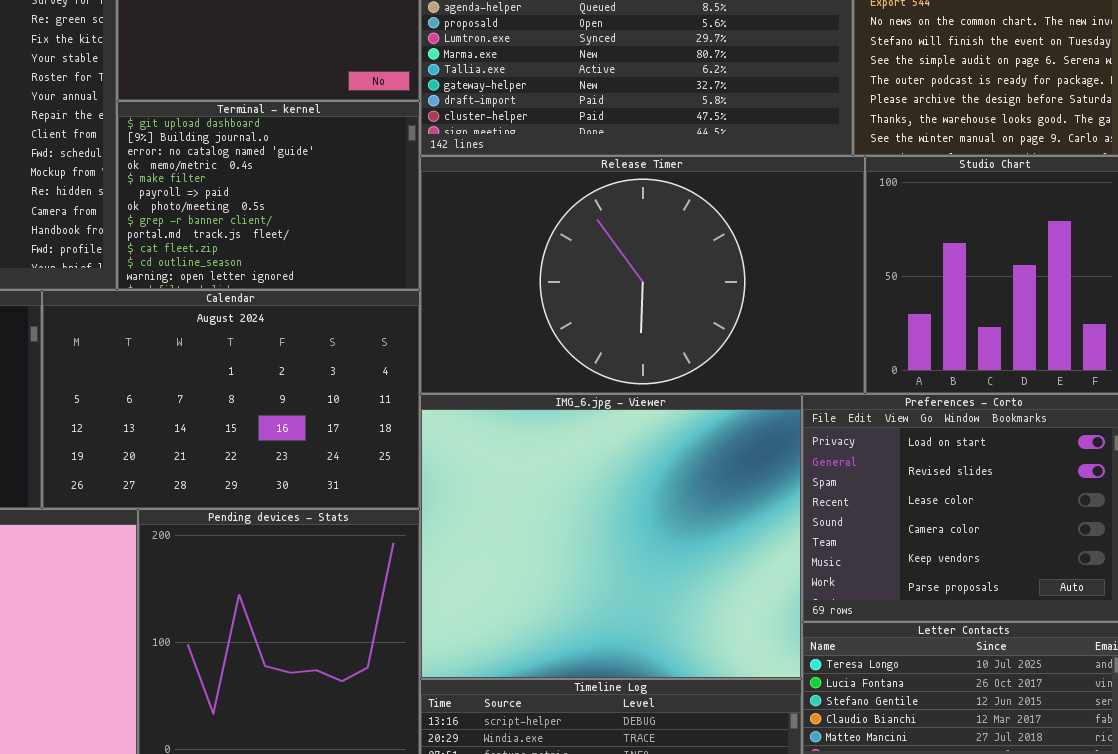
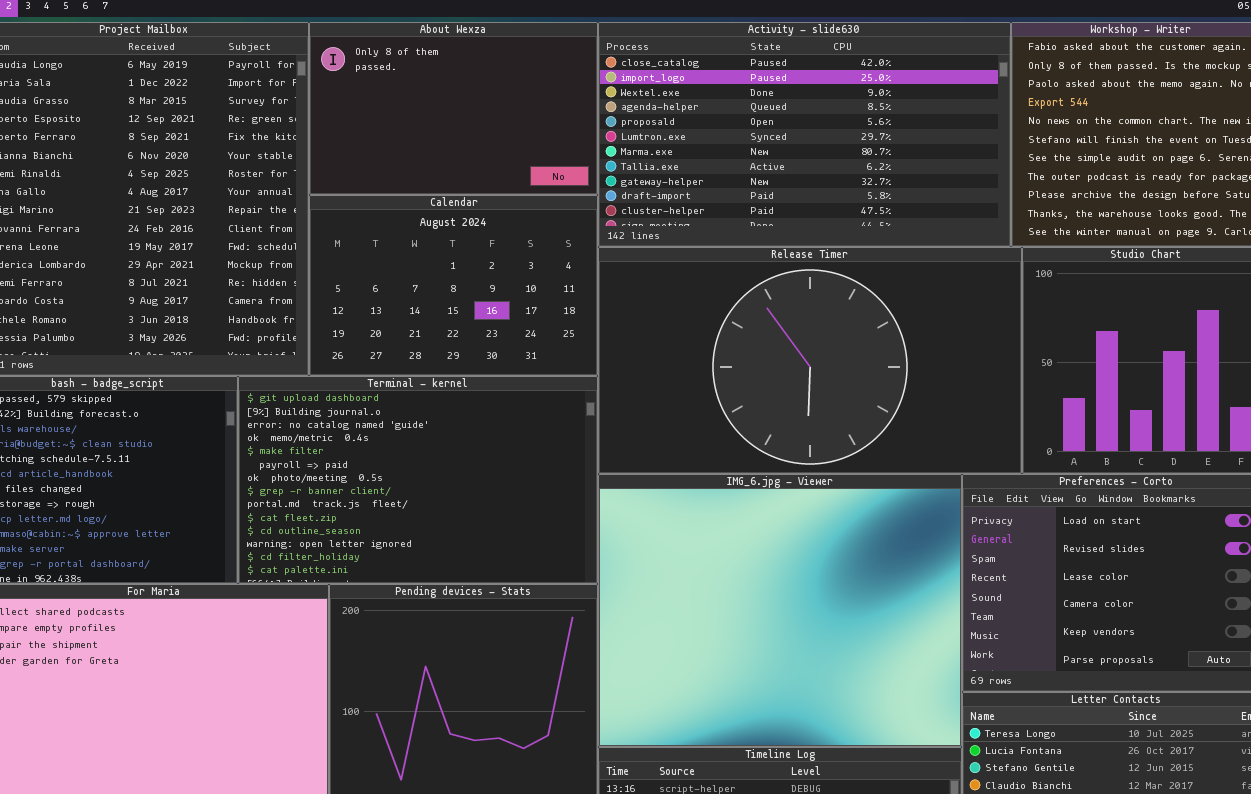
Terminal - kernel: [117,101,420,290] -> [238,376,598,584], moved, resized
Calendar: [42,290,420,509] -> [309,195,598,376], moved, resized

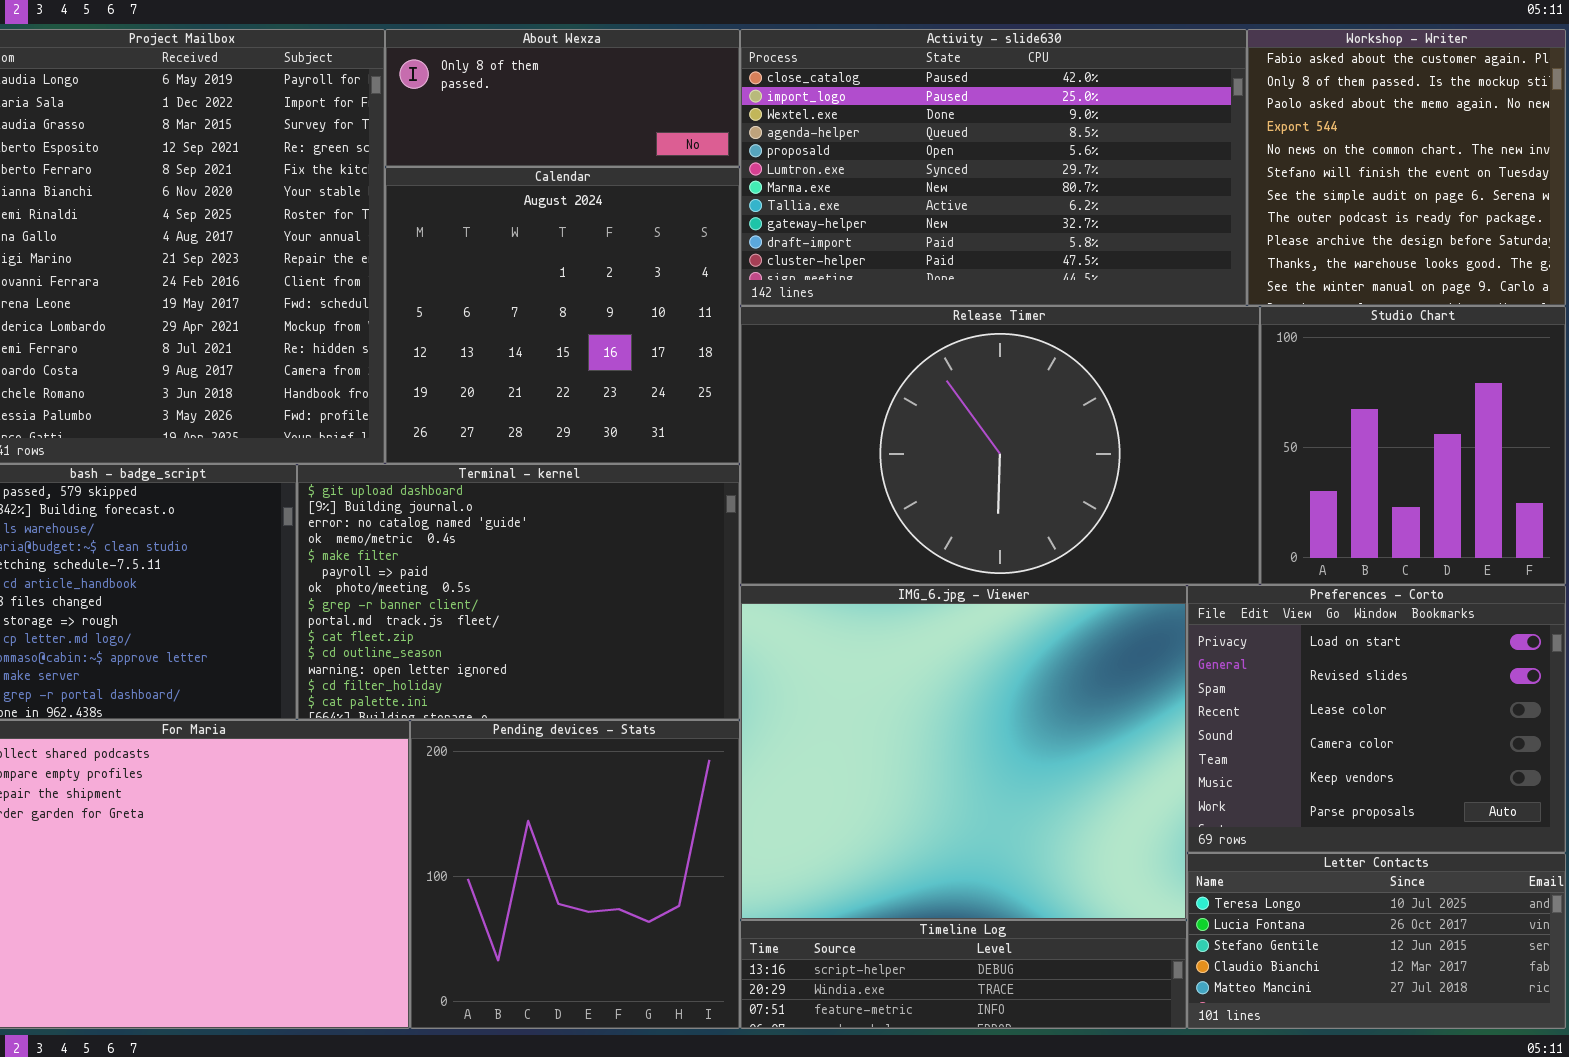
About Wexza: [309,22,598,195] -> [385,29,740,167], resized
Calendar: [309,195,598,376] -> [385,167,740,464], resized

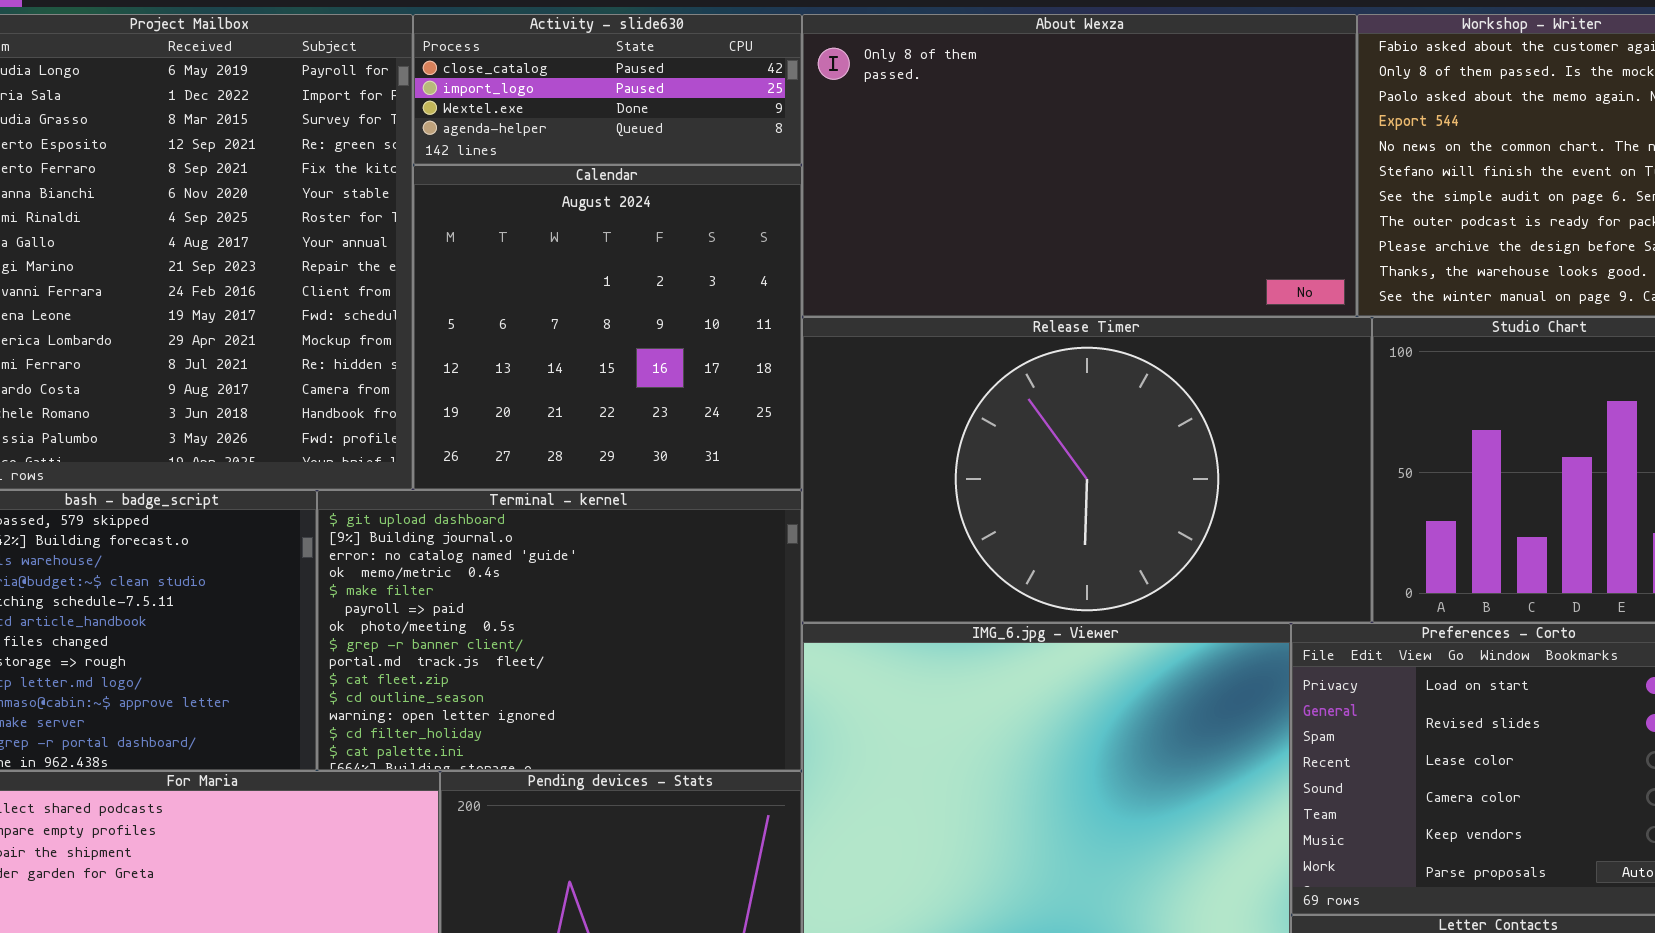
About Wexza: [385,29,740,167] -> [802,14,1357,317], moved, resized
Activity - slide630: [740,29,1247,306] -> [413,14,802,165], moved, resized

